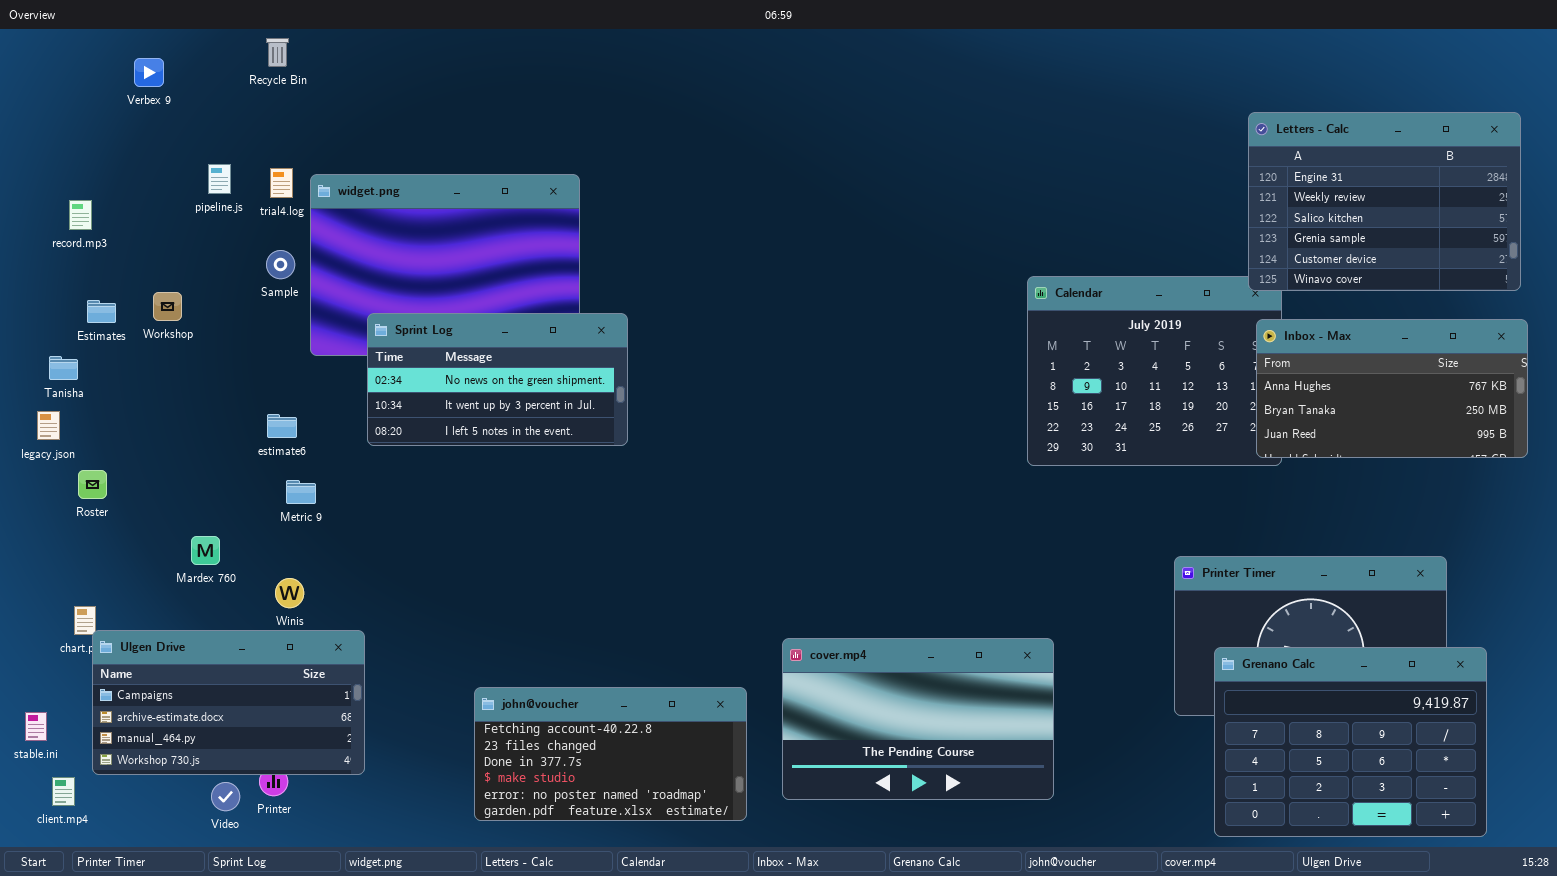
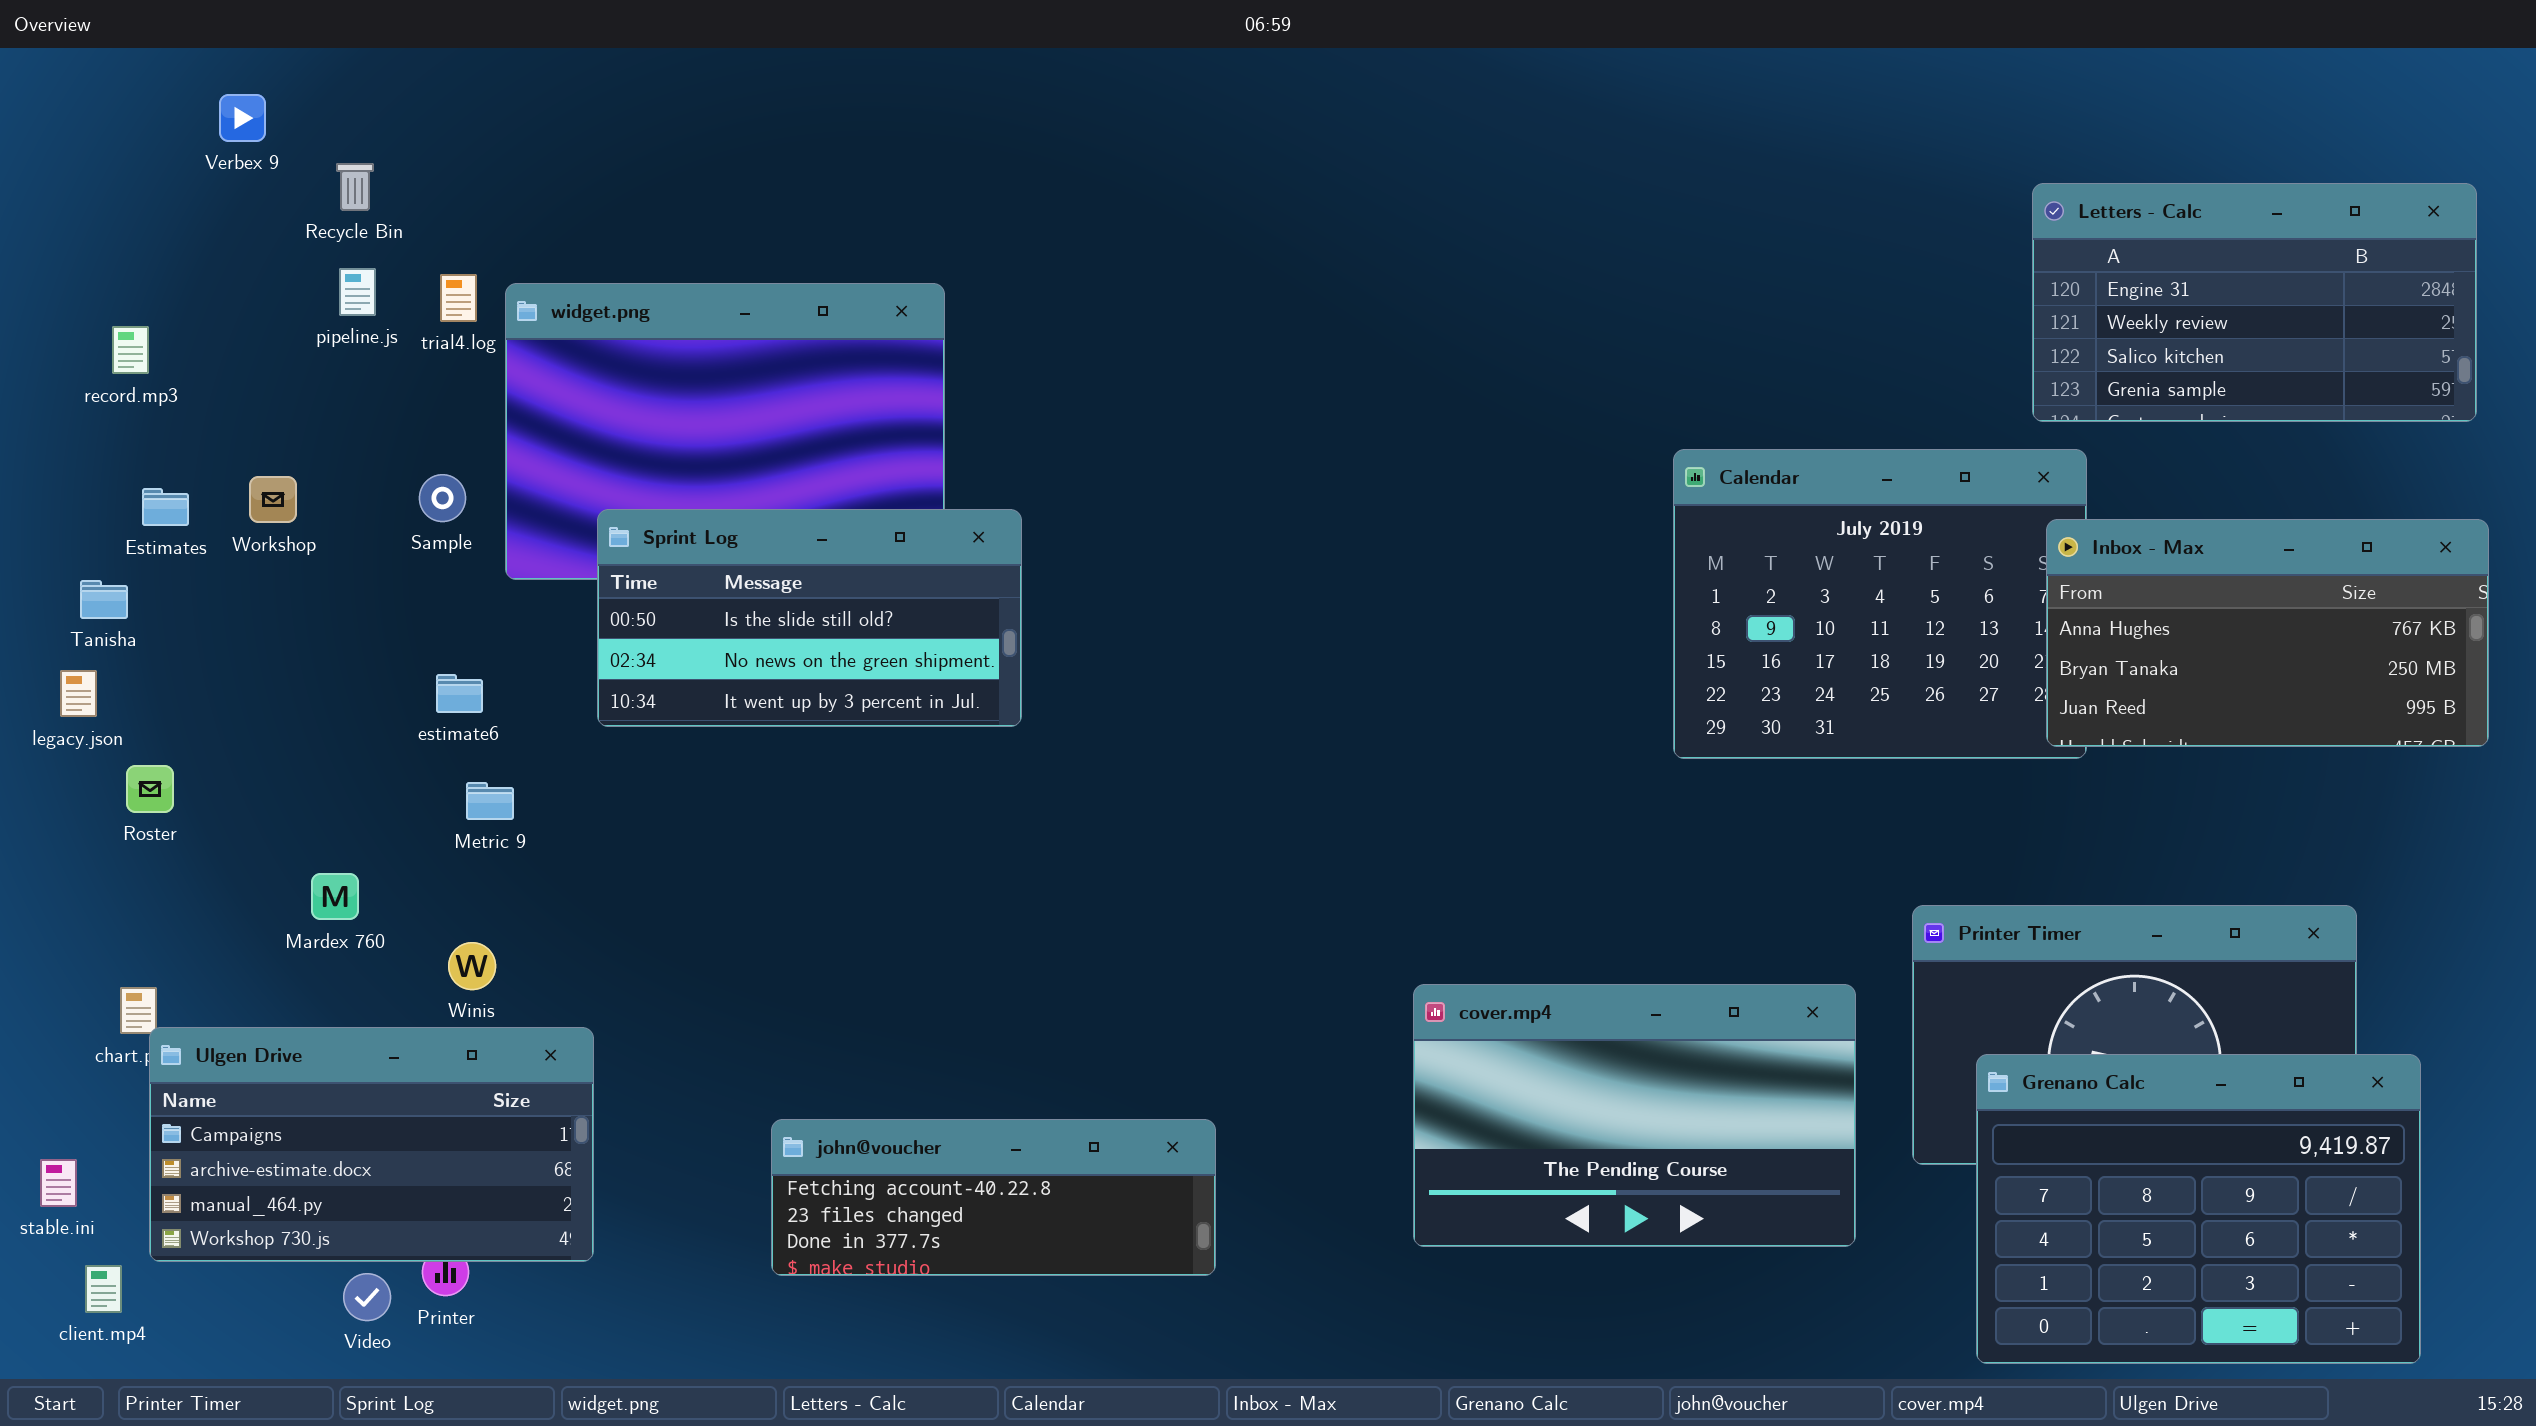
Recycle Bin: [266,38,289,67] -> [336,163,374,211], moved
Letters - Calc: [1248,112,1521,291] -> [2032,183,2477,422], resized
Sample: [266,250,295,279] -> [419,474,466,522], moved
Sprint Log: [367,313,628,446] -> [597,509,1022,727], scrolled up 1 row
cover.mp4: [782,638,1054,800] -> [1413,984,1856,1247], moved
john@voucher: [474,687,747,821] -> [771,1119,1216,1276], resized

